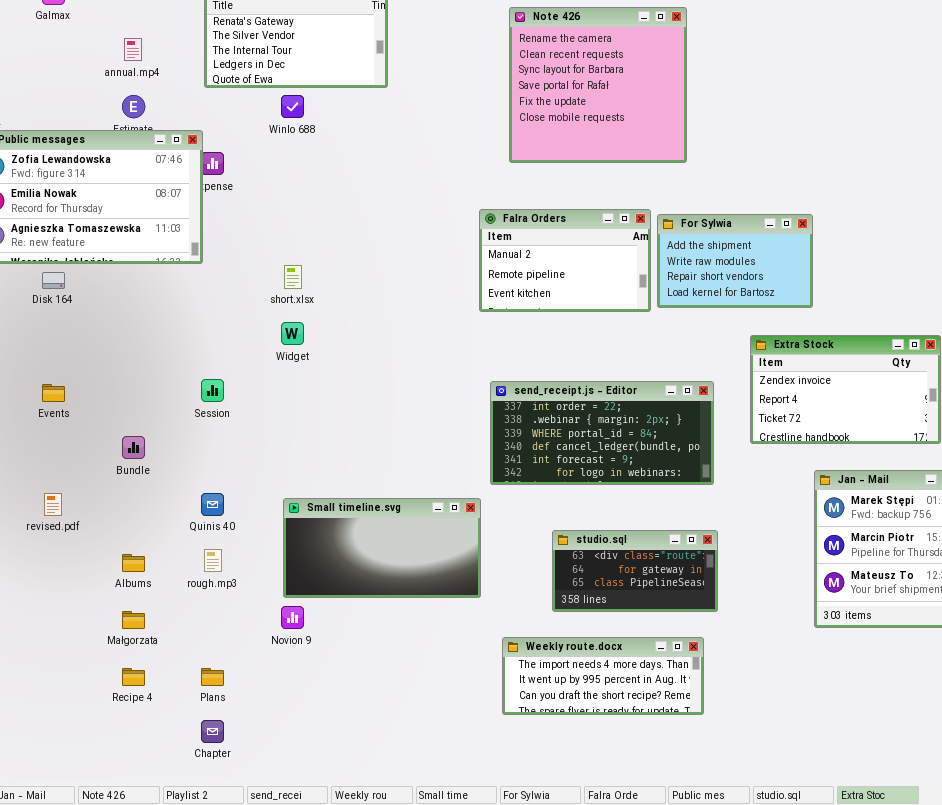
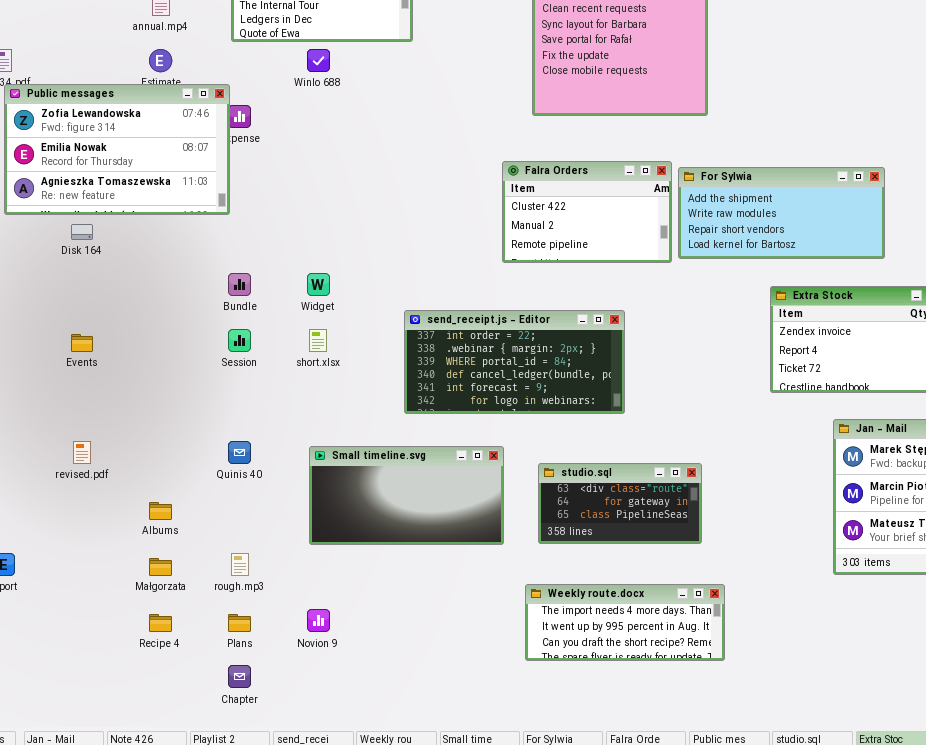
Falra Orders: [479,209,651,312] -> [502,161,672,263], scrolled up 1 row
For Sylwia: [657,214,813,308] -> [678,167,885,259], resized
short.xlsx: [284,265,302,289] -> [309,329,327,352], moved
send_receipt.js - Editor: [490,381,714,485] -> [404,310,625,414], moved
Bundle: [122,436,145,459] -> [228,273,251,296], moved
studio.sql: [552,530,718,612] -> [538,463,702,544], moved
rough.mp3: [204,549,222,572] -> [231,553,249,576], moved
Novion 9: [281,606,304,629] -> [307,609,330,632], moved

